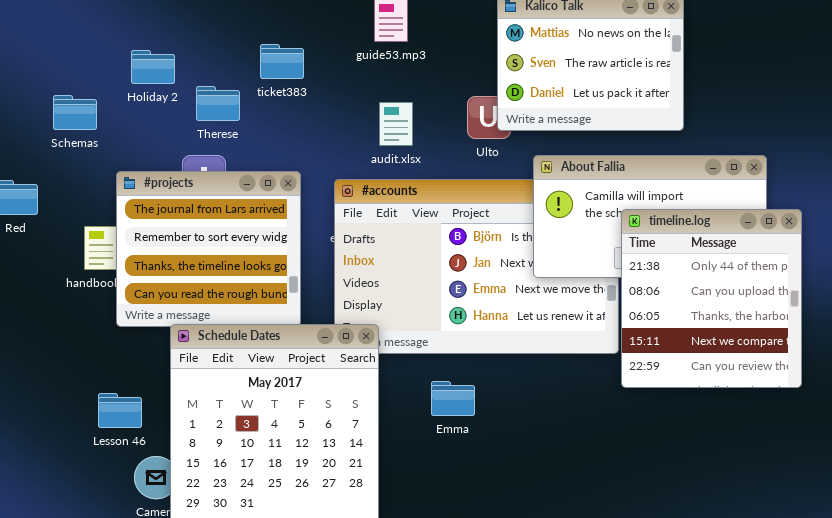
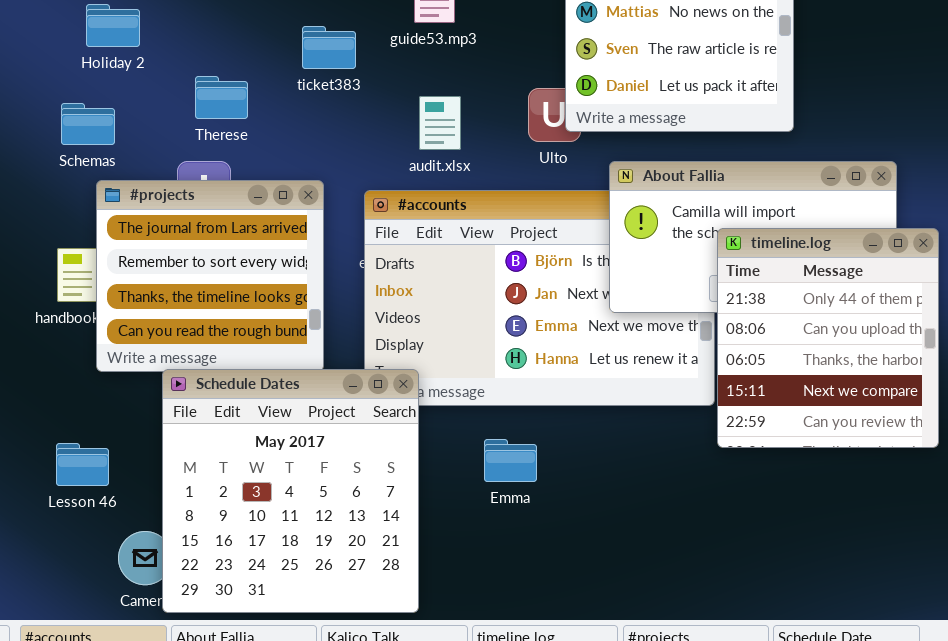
ticket383: [260,44,304,79] -> [302,26,356,69], moved
Holiday 2: [131,50,175,84] -> [86,4,140,47], moved
Schemas: [53,95,97,130] -> [61,103,115,145], moved
Lesson 46: [98,393,142,428] -> [56,443,109,486], moved

